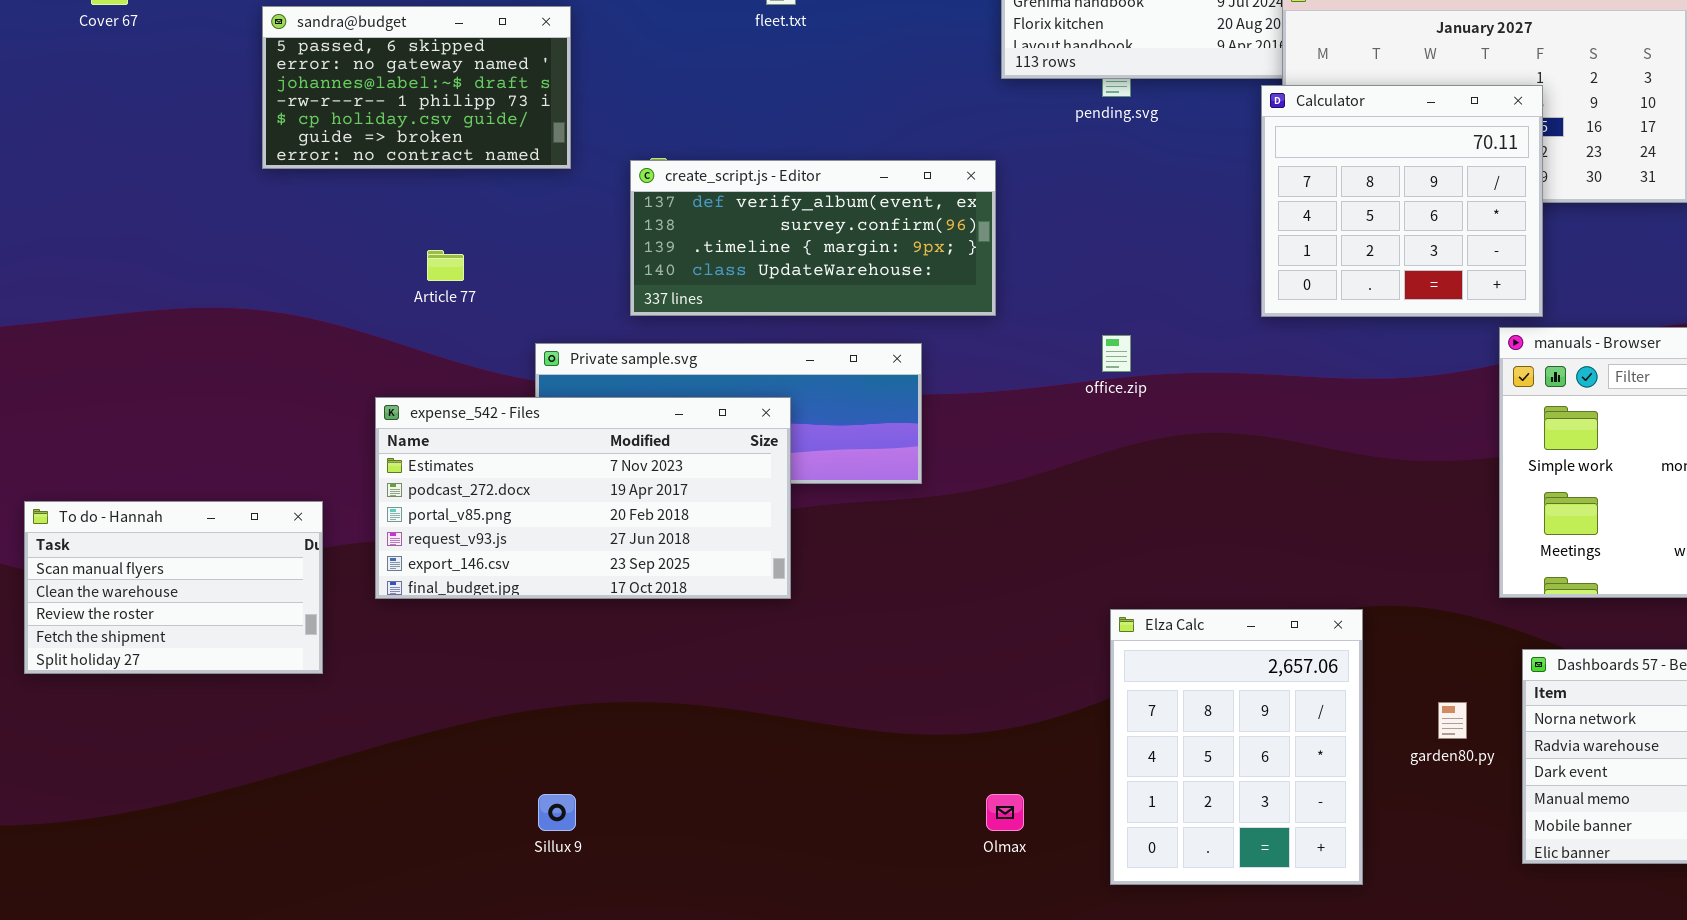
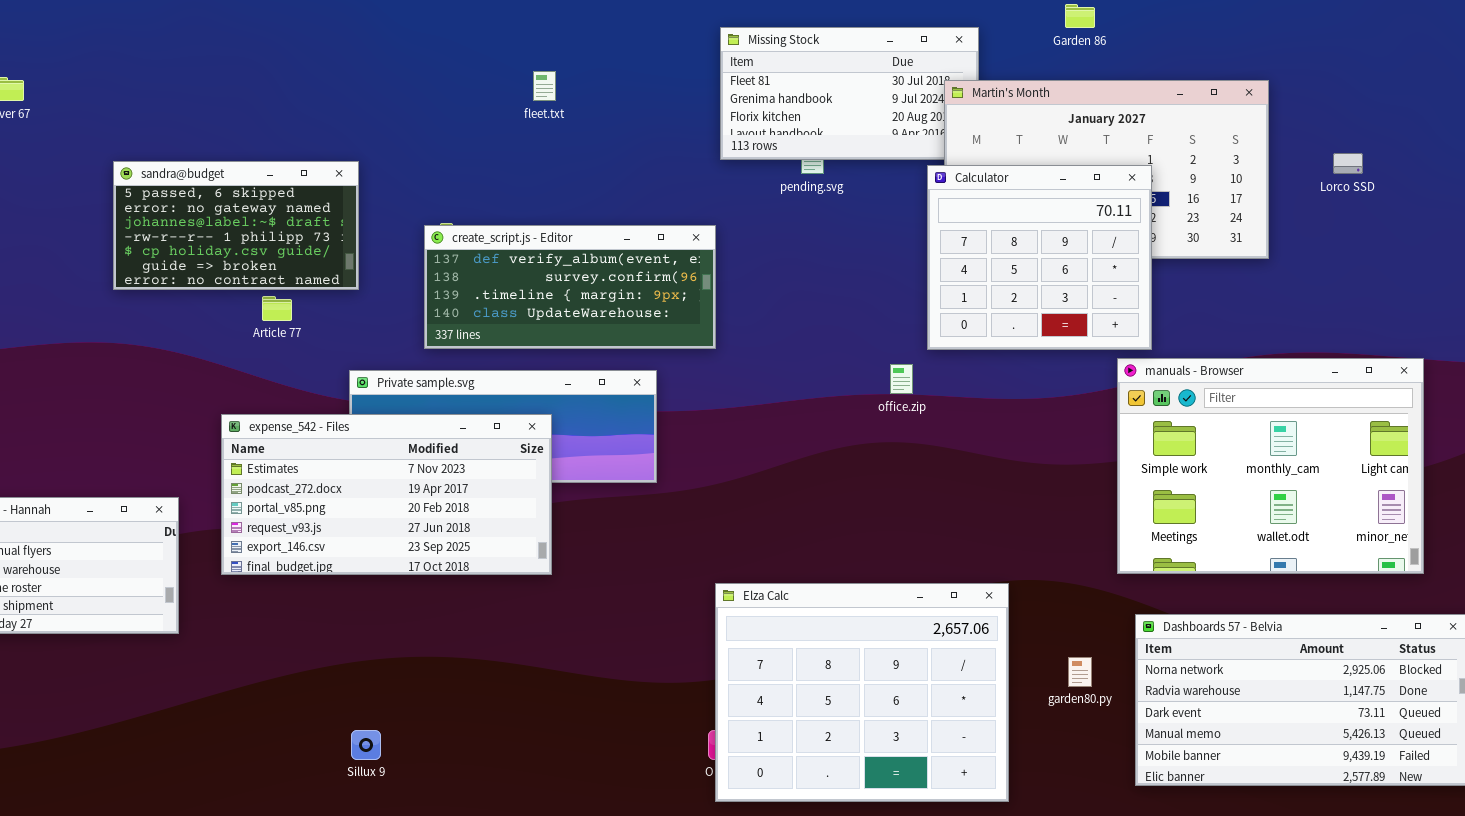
sandra@budget: [262,6,571,169] -> [113,161,359,290], moved
office.zip: [1102,335,1131,372] -> [890,364,913,394], moved
Elza Calc: [1110,609,1363,885] -> [715,583,1009,802], resized

